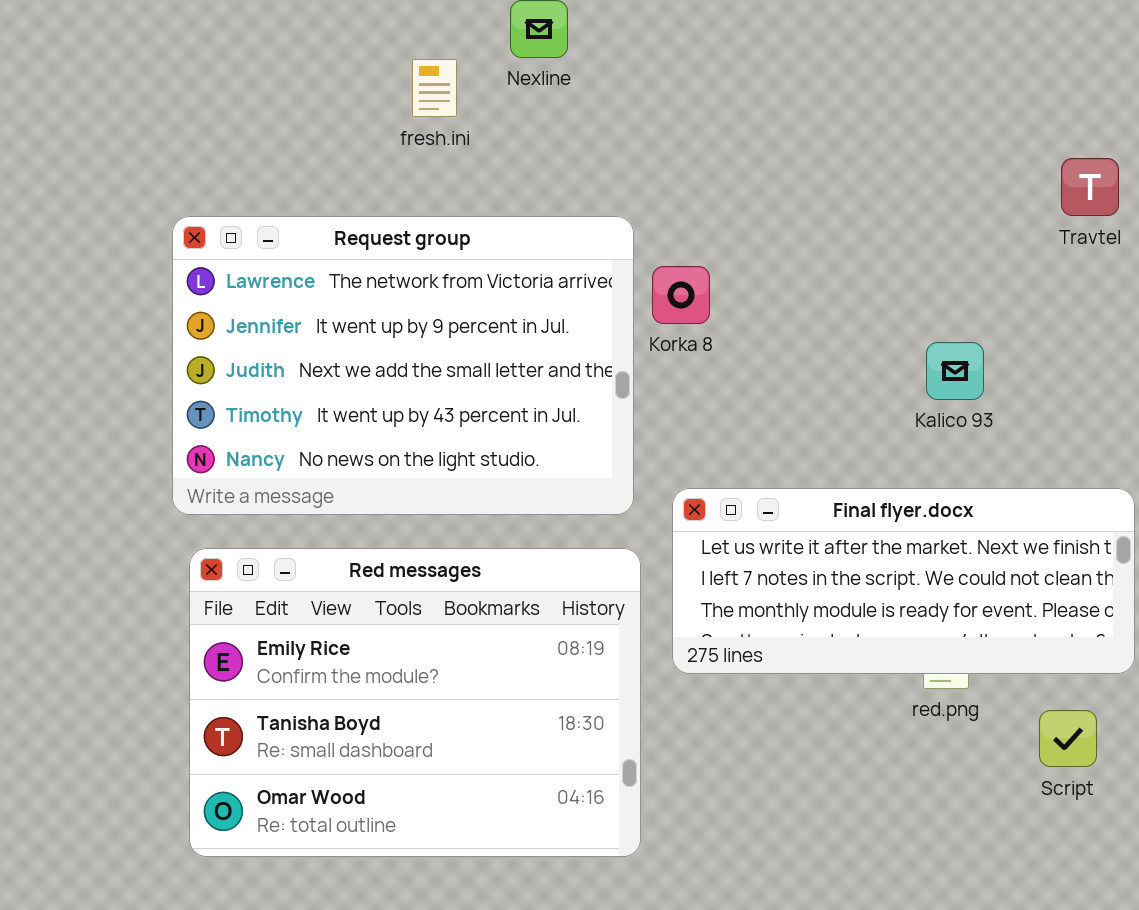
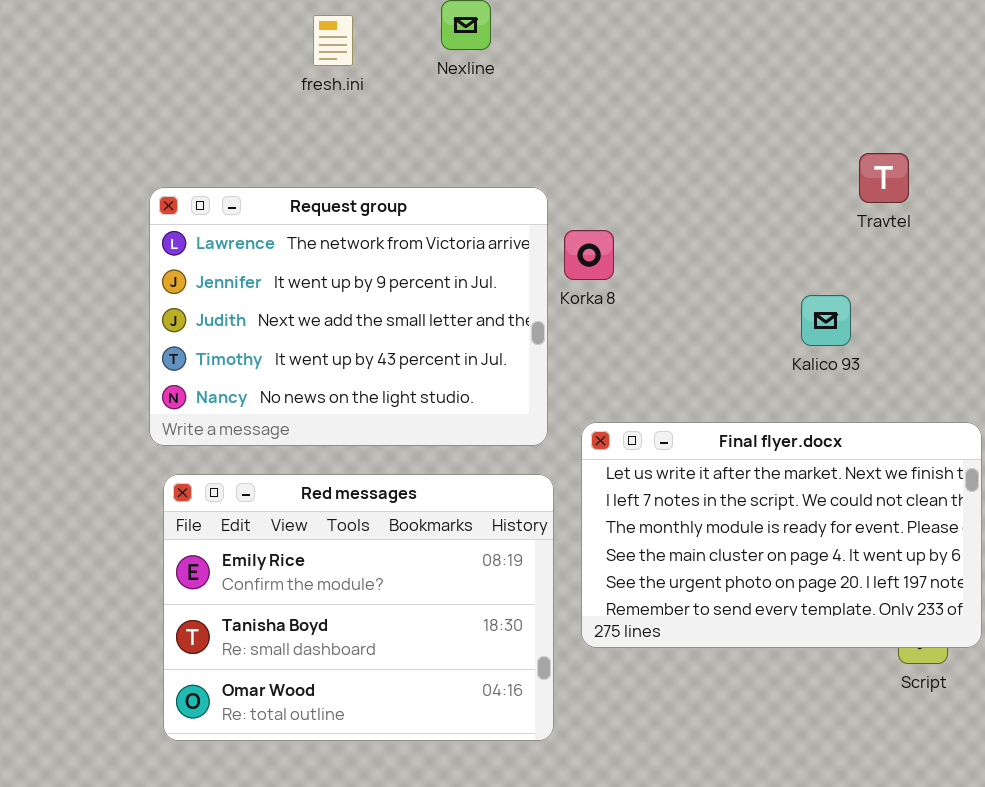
fresh.ini: [412,59,457,117] -> [313,15,353,66], moved
Travtel: [1061,158,1119,216] -> [859,153,909,203], moved
Final flyer.docx: [672,488,1135,674] -> [581,422,982,648], resized

